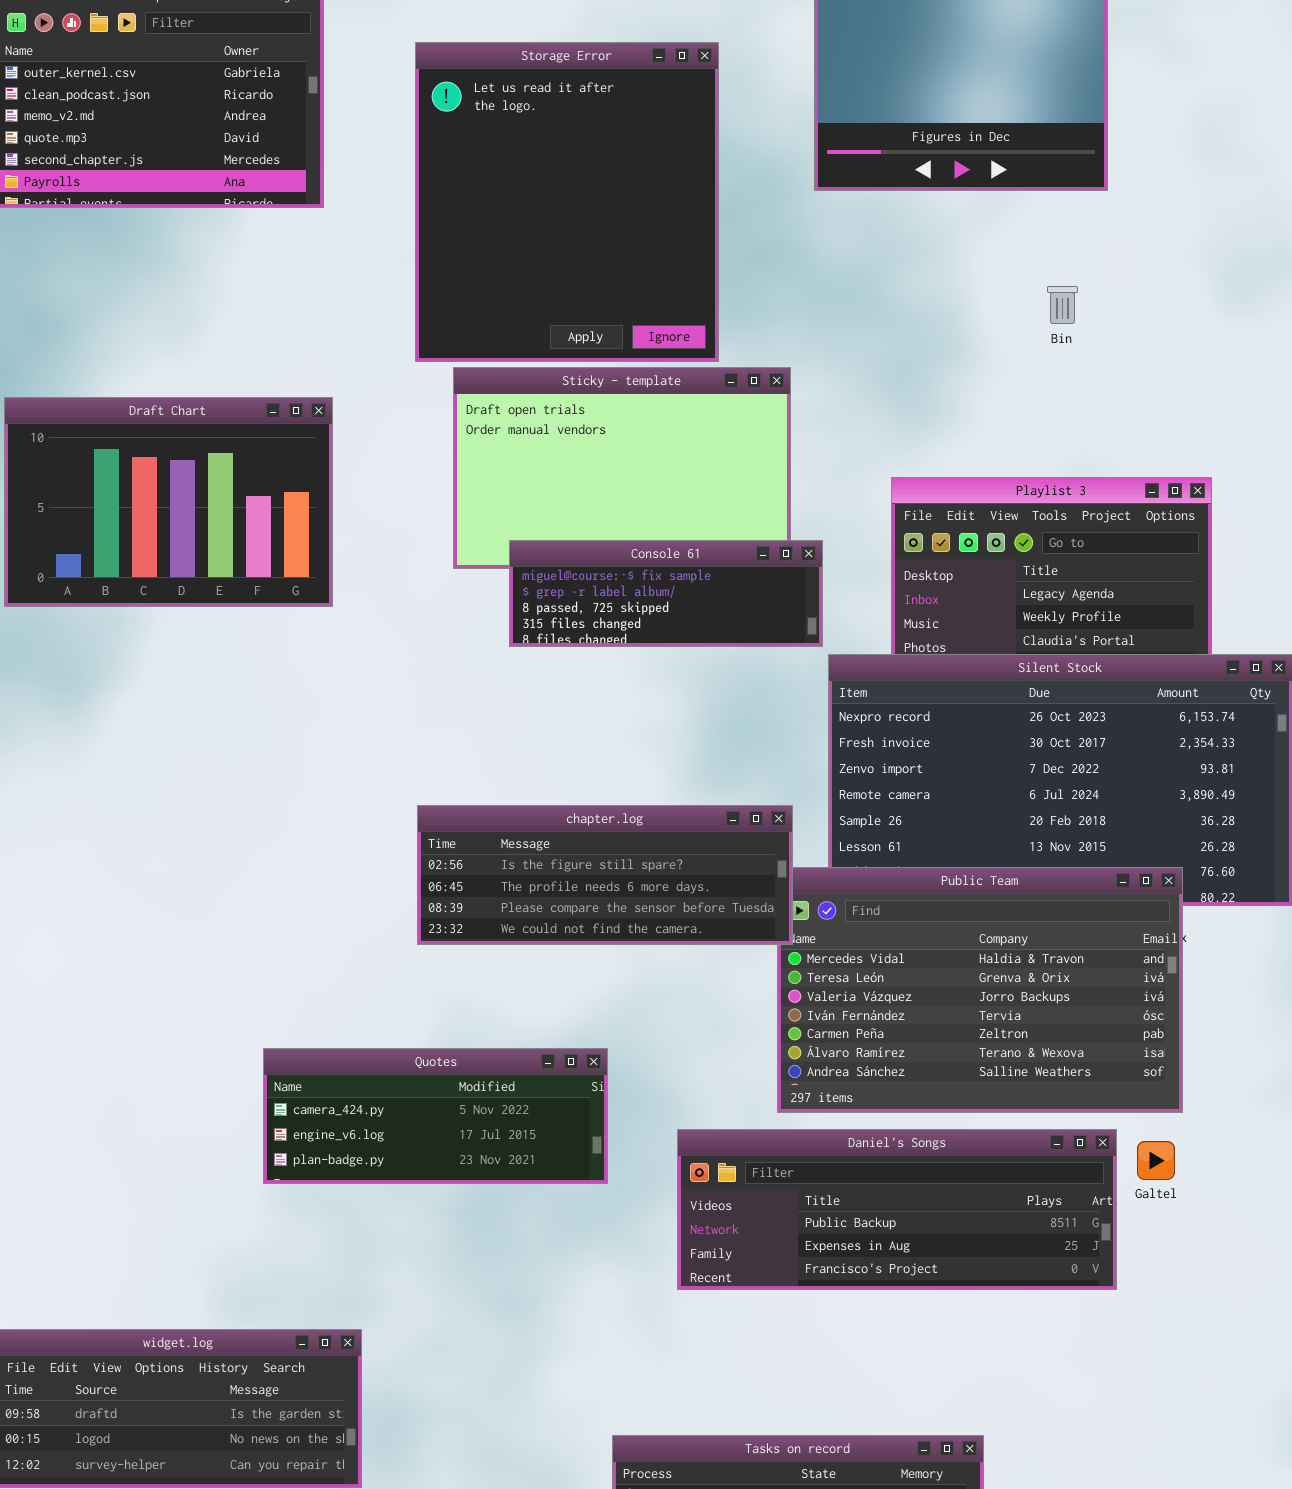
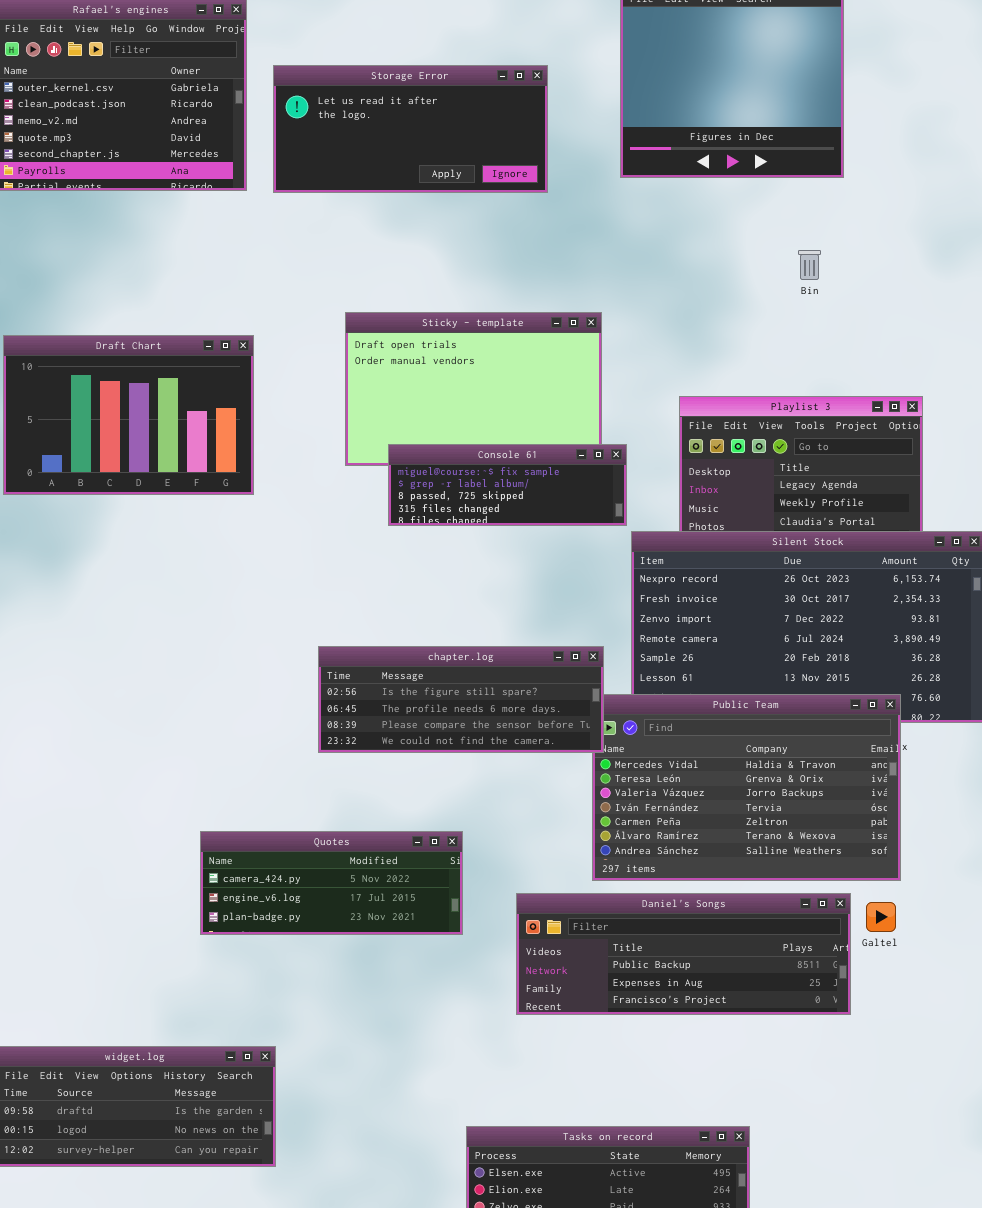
Storage Error: [415,42,719,362] -> [273,65,548,193], resized

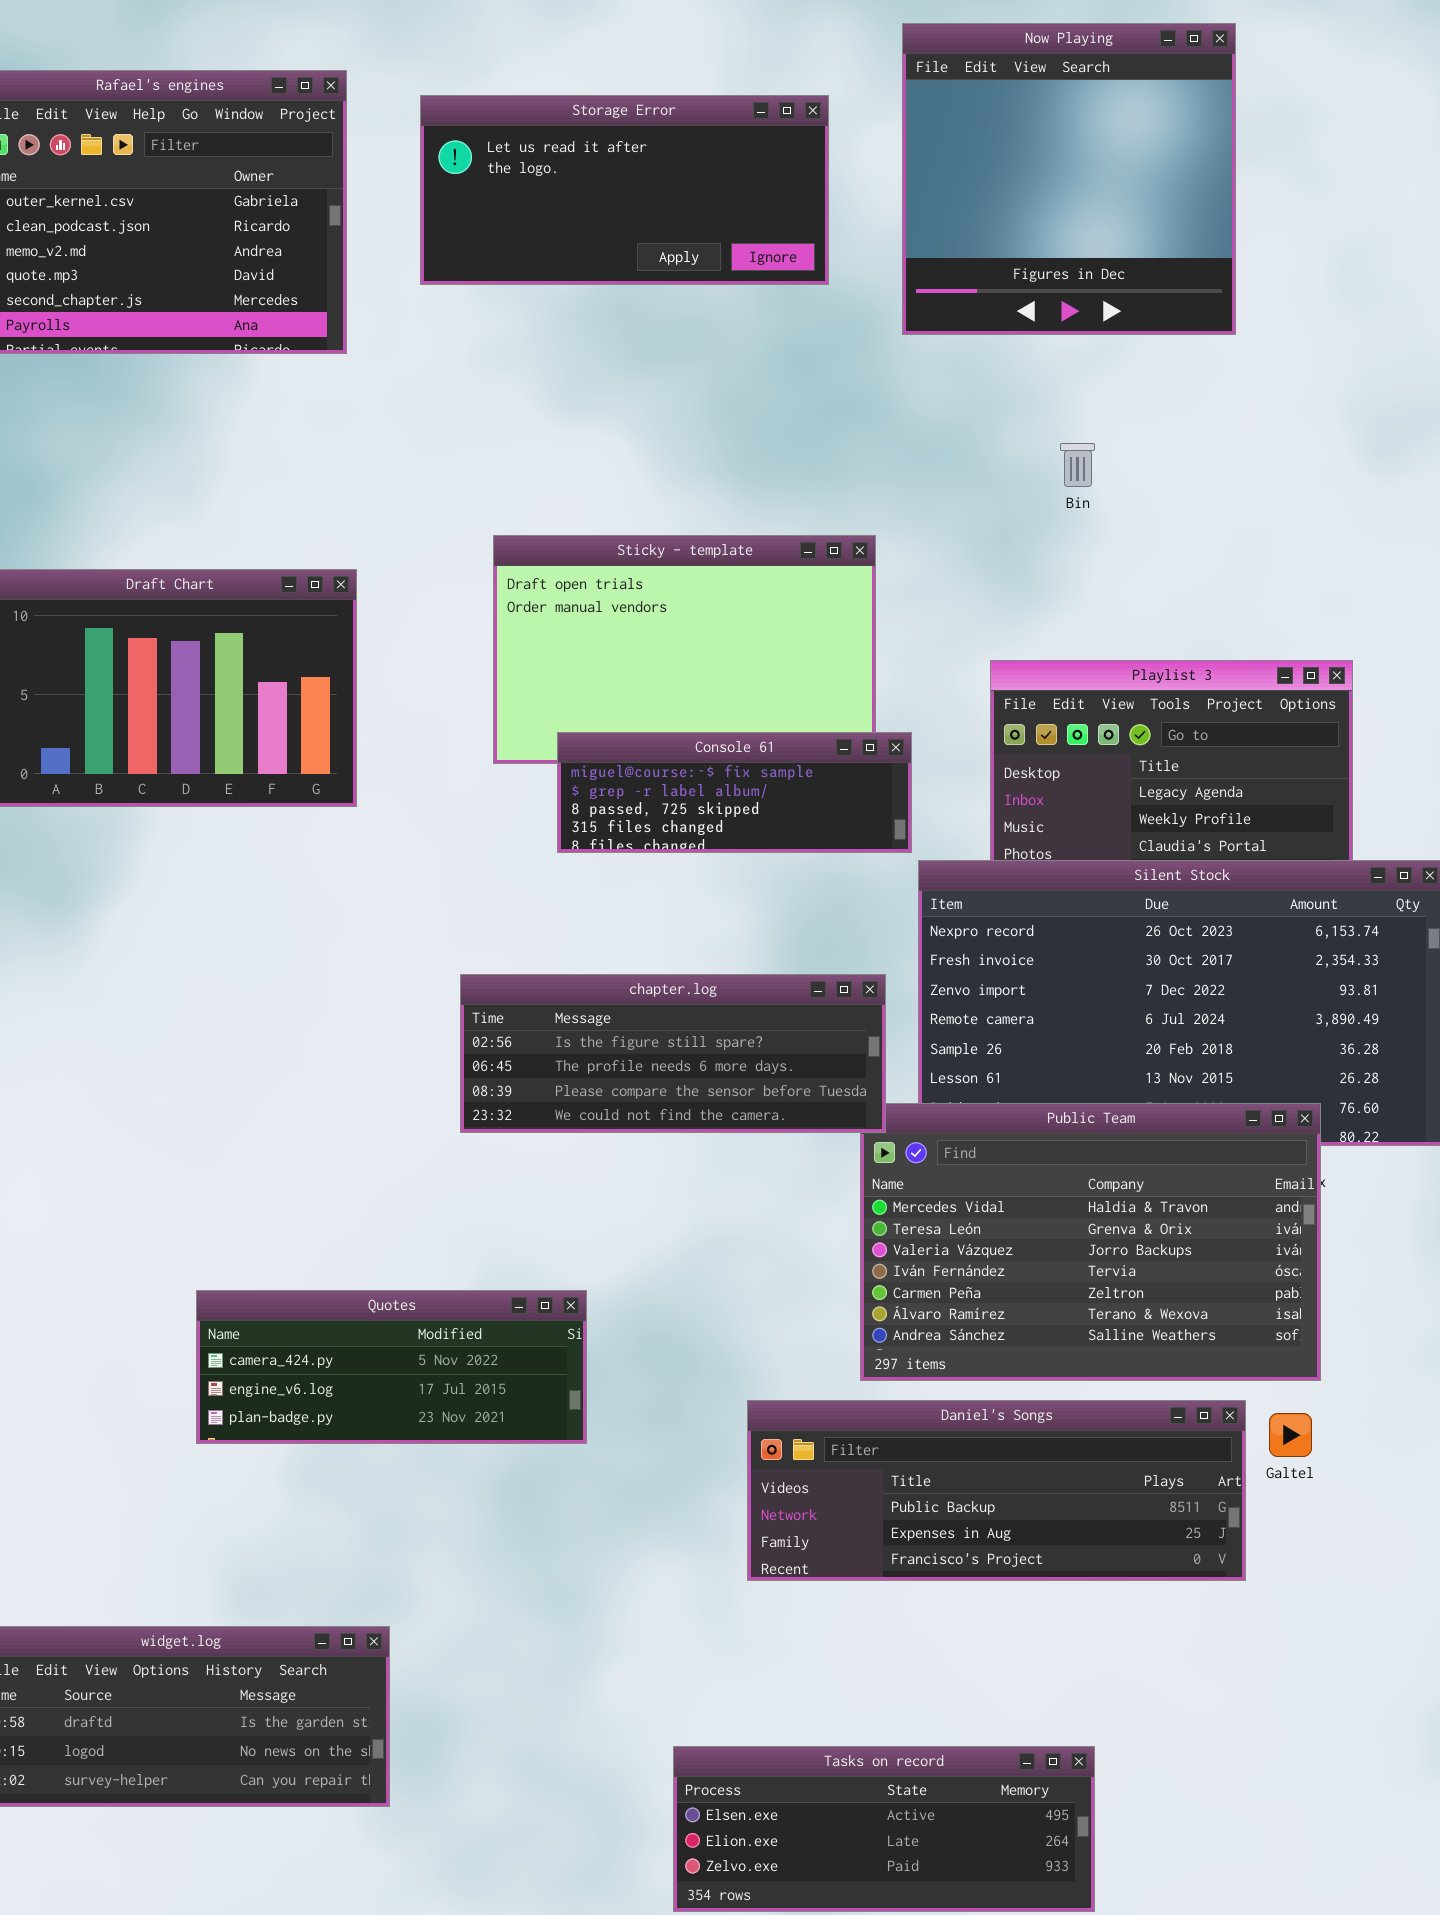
Storage Error: [273,65,548,193] -> [420,95,829,285], moved
Bin: [798,250,821,280] -> [1060,443,1095,487], moved
chapter.log: [318,646,604,753] -> [460,974,886,1133], moved
Quotes: [200,831,463,935] -> [196,1290,587,1444], moved

